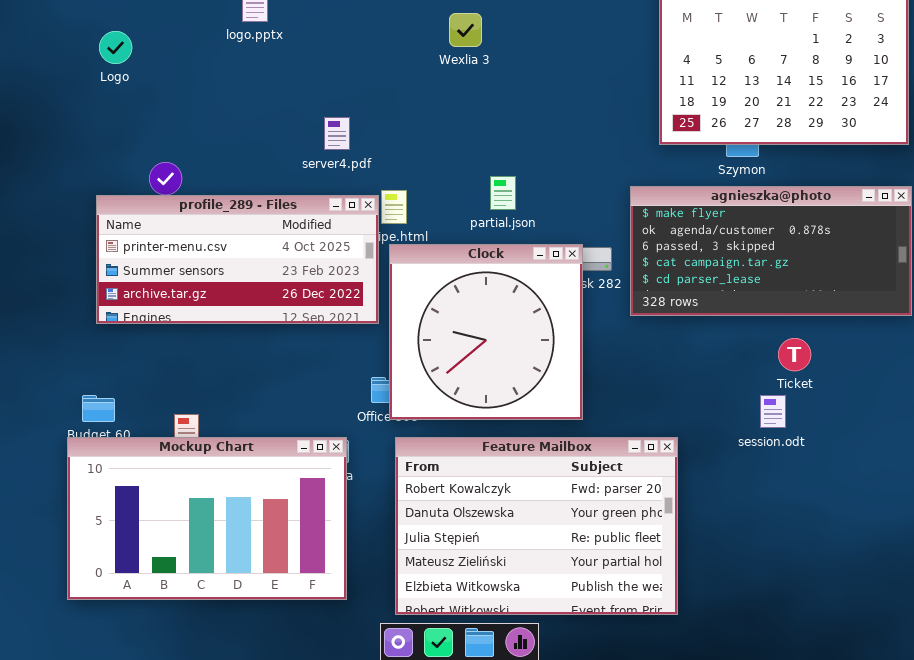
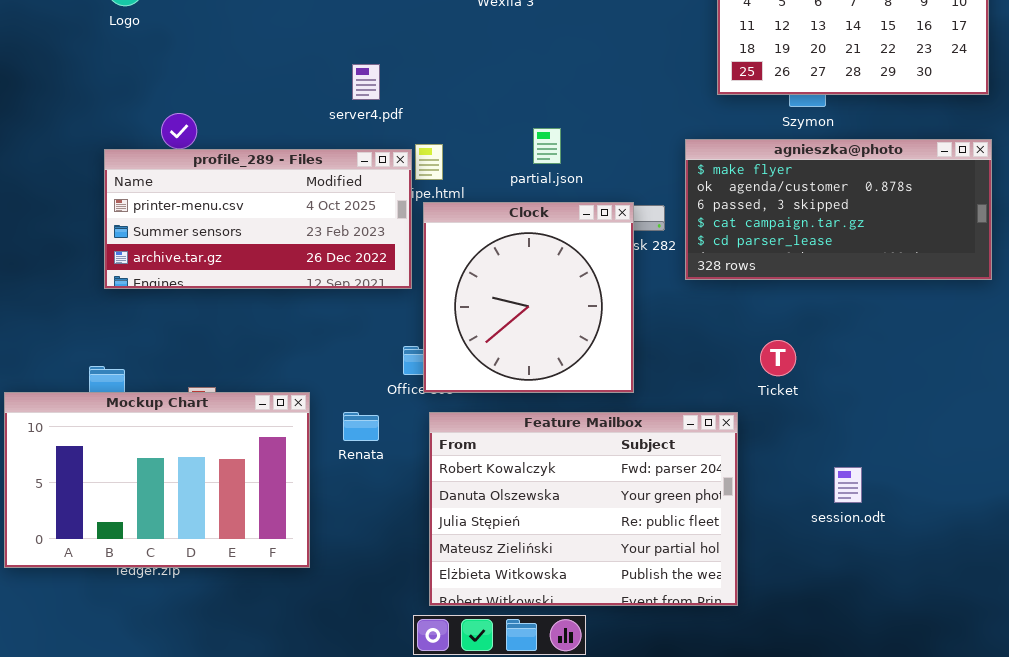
Ticket: [778,338,811,371] -> [760,340,796,376], moved
session.odt: [760,395,786,428] -> [834,467,862,503], moved
Mockup Chart: [67,437,347,600] -> [4,392,310,568], moved

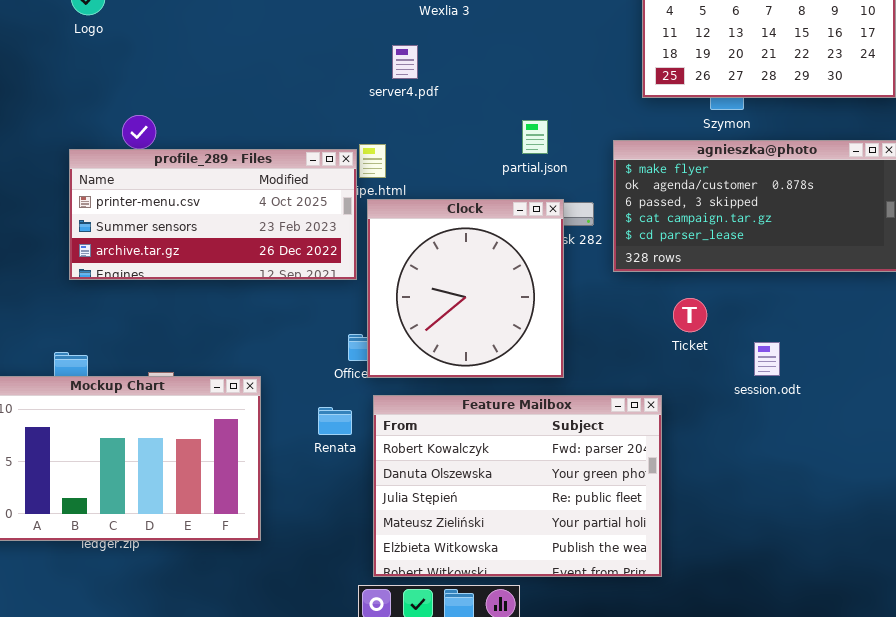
server4.pdf: [352,64,380,100] -> [392,45,418,79], moved
partial.json: [533,128,561,164] -> [522,120,548,154], moved
Ticket: [760,340,796,376] -> [673,298,707,332], moved
Renata: [343,412,379,441] -> [318,407,352,435], moved
session.odt: [834,467,862,503] -> [754,342,780,376], moved

